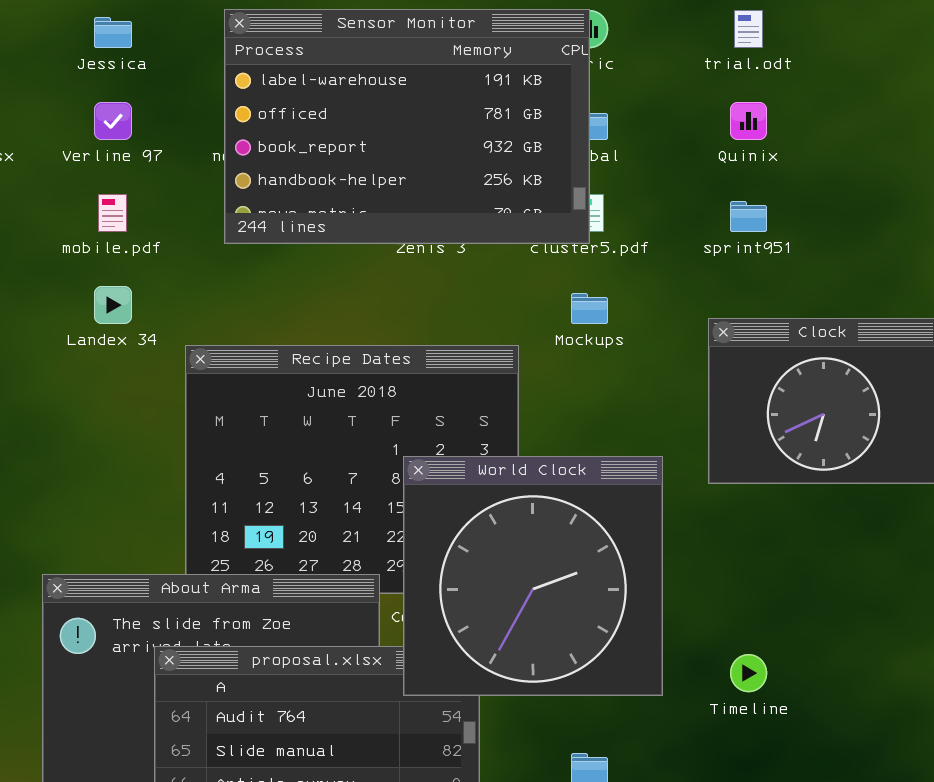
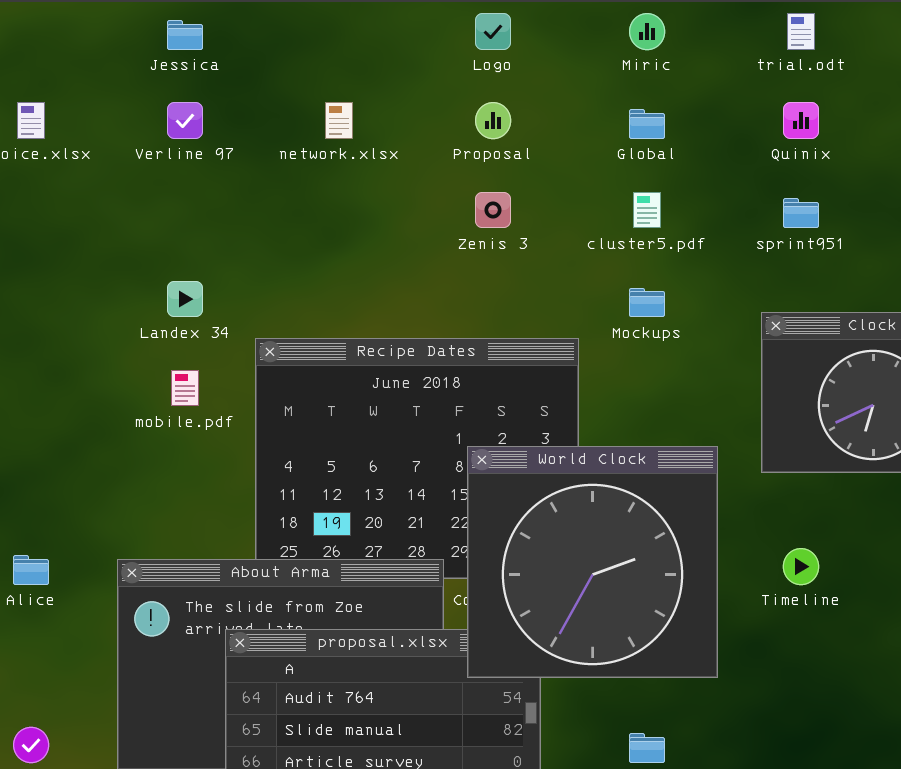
Sensor Monitor: [224,9,590,244] -> none, closed
mobile.pdf: [98,194,127,232] -> [171,370,199,406], moved
Timeline: [730,654,767,692] -> [783,548,819,585], moved

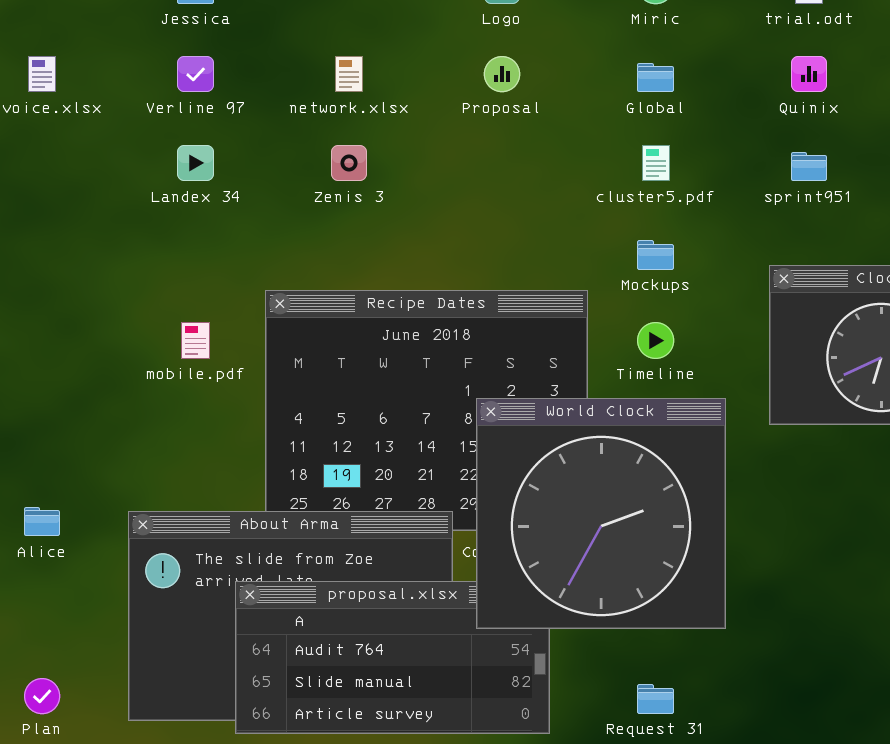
Zenis 3: [475,192,511,228] -> [331,145,367,181], moved
Landex 34: [167,281,203,317] -> [177,145,214,181], moved
Timeline: [783,548,819,585] -> [637,322,674,359], moved

